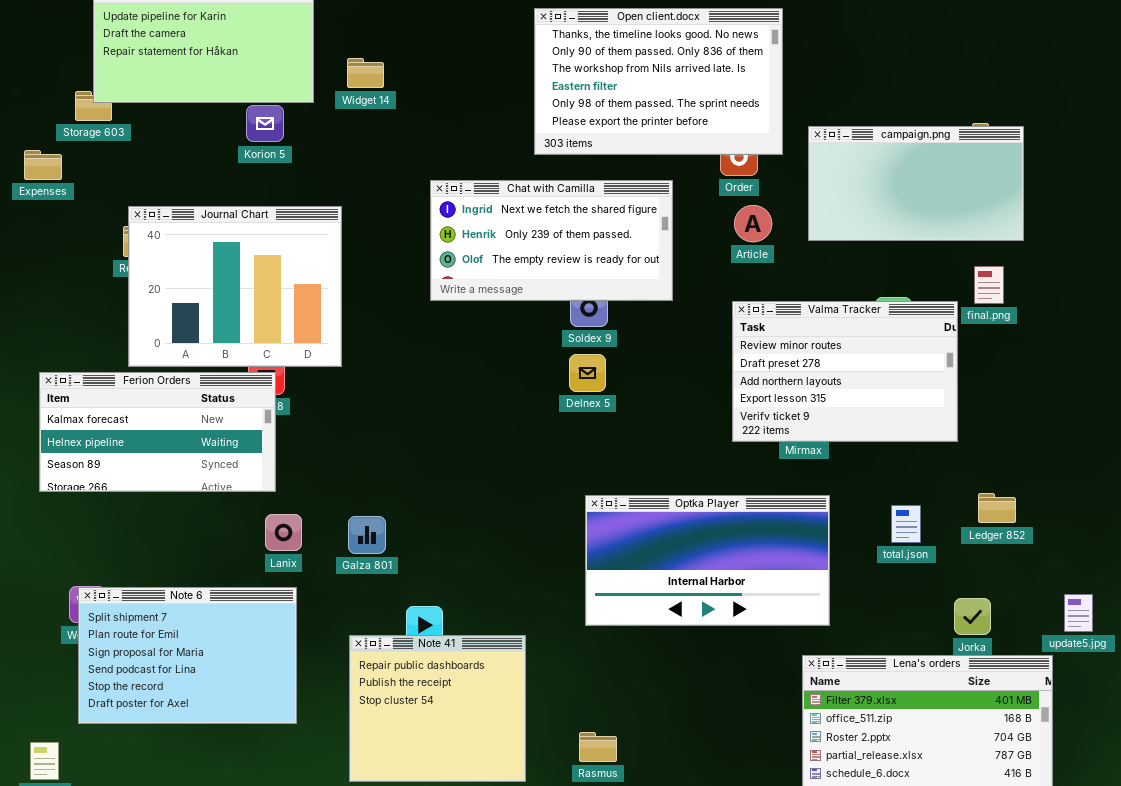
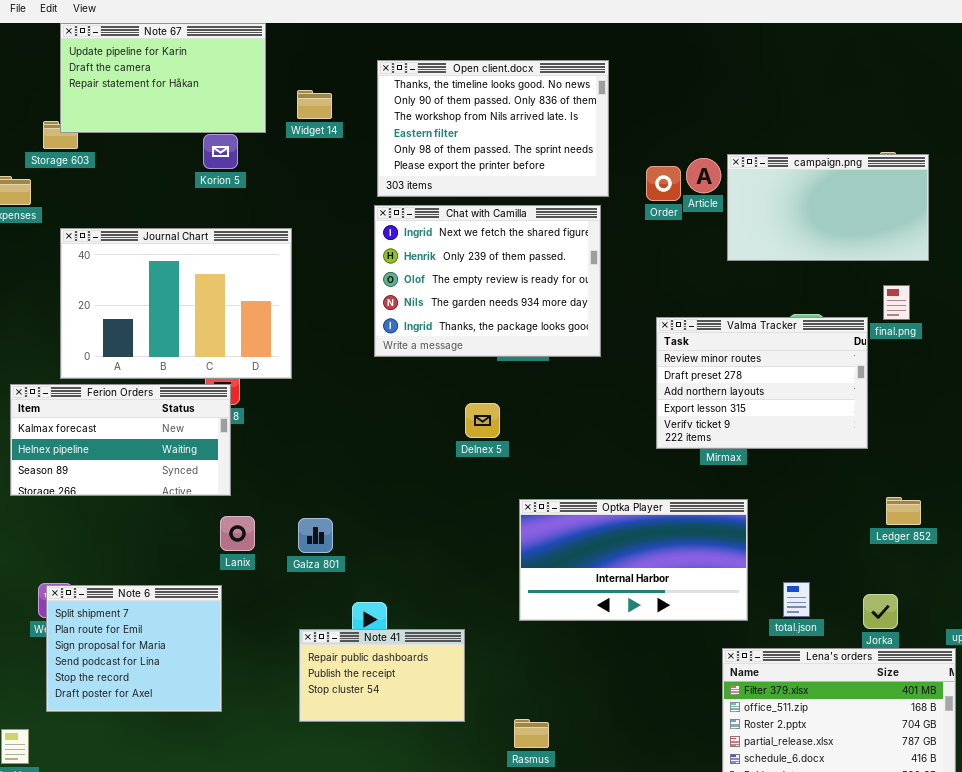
Open client.docx: [534,8,783,155] -> [377,60,609,197], moved
Chat with Camilla: [430,180,673,301] -> [374,205,601,357], resized
Article: [734,205,772,242] -> [686,158,721,193], moved
Journal Chart: [128,206,342,367] -> [60,228,292,379], resized
Delnex 5: [569,354,606,392] -> [465,403,500,438], moved
total.json: [891,505,921,543] -> [783,582,810,617], moved
Note 6: [78,587,297,724] -> [46,585,222,712], resized
Note 41: [349,635,526,782] -> [299,629,465,722], resized

